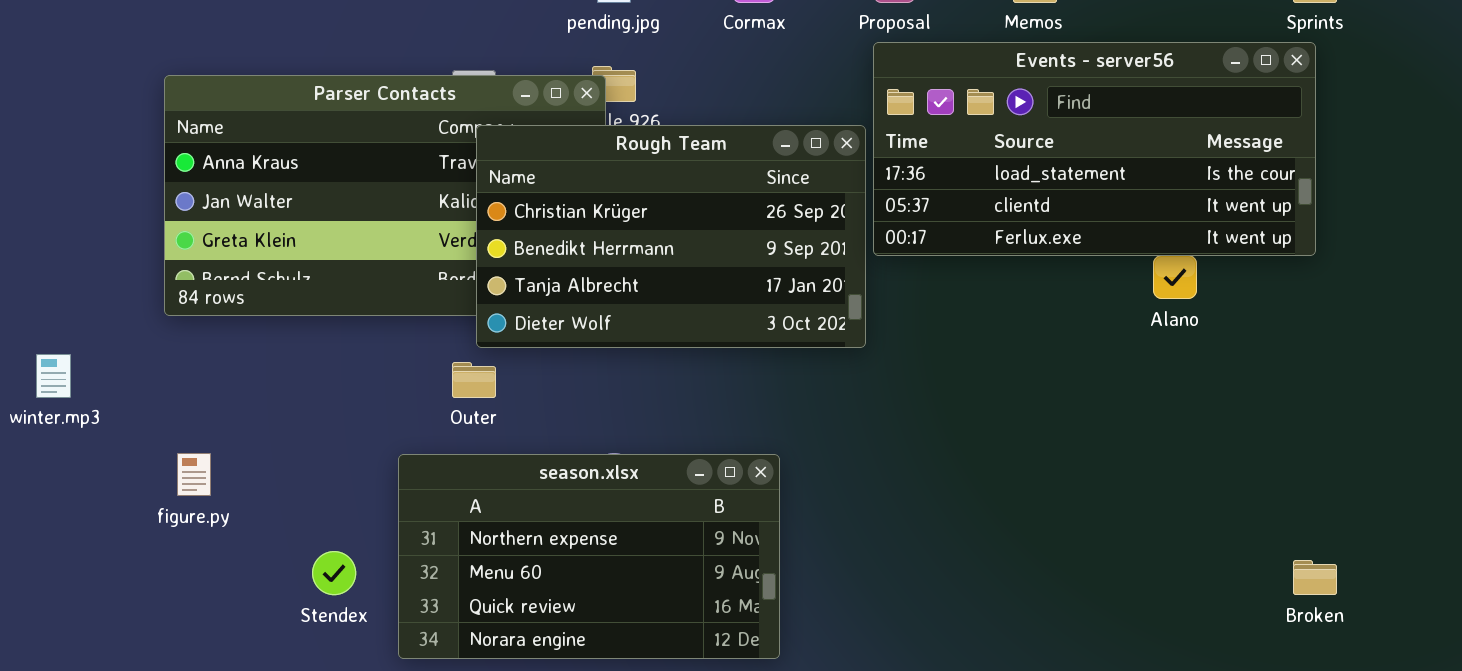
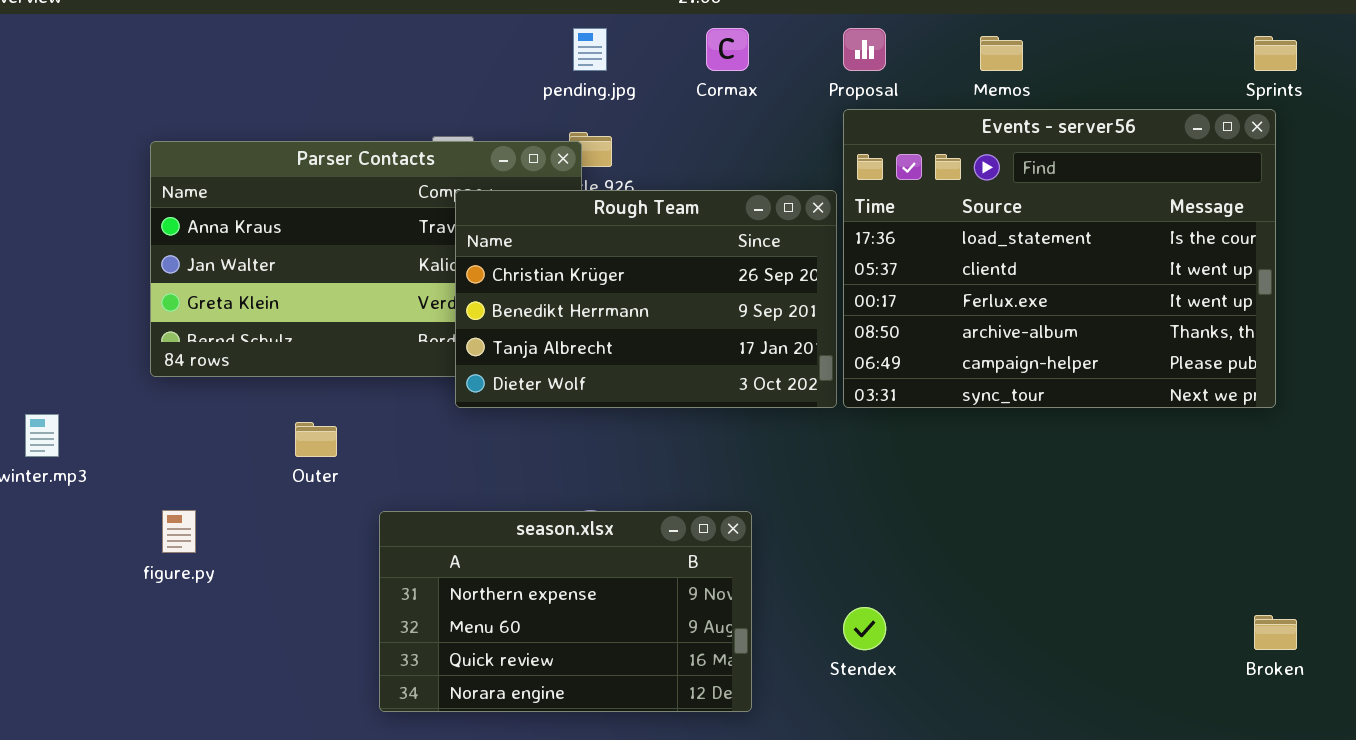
Events - server56: [873,42,1316,256] -> [843,109,1276,408], resized
Outer: [452,362,496,398] -> [295,422,337,457], moved
Stendex: [312,551,356,595] -> [843,607,886,650], moved

